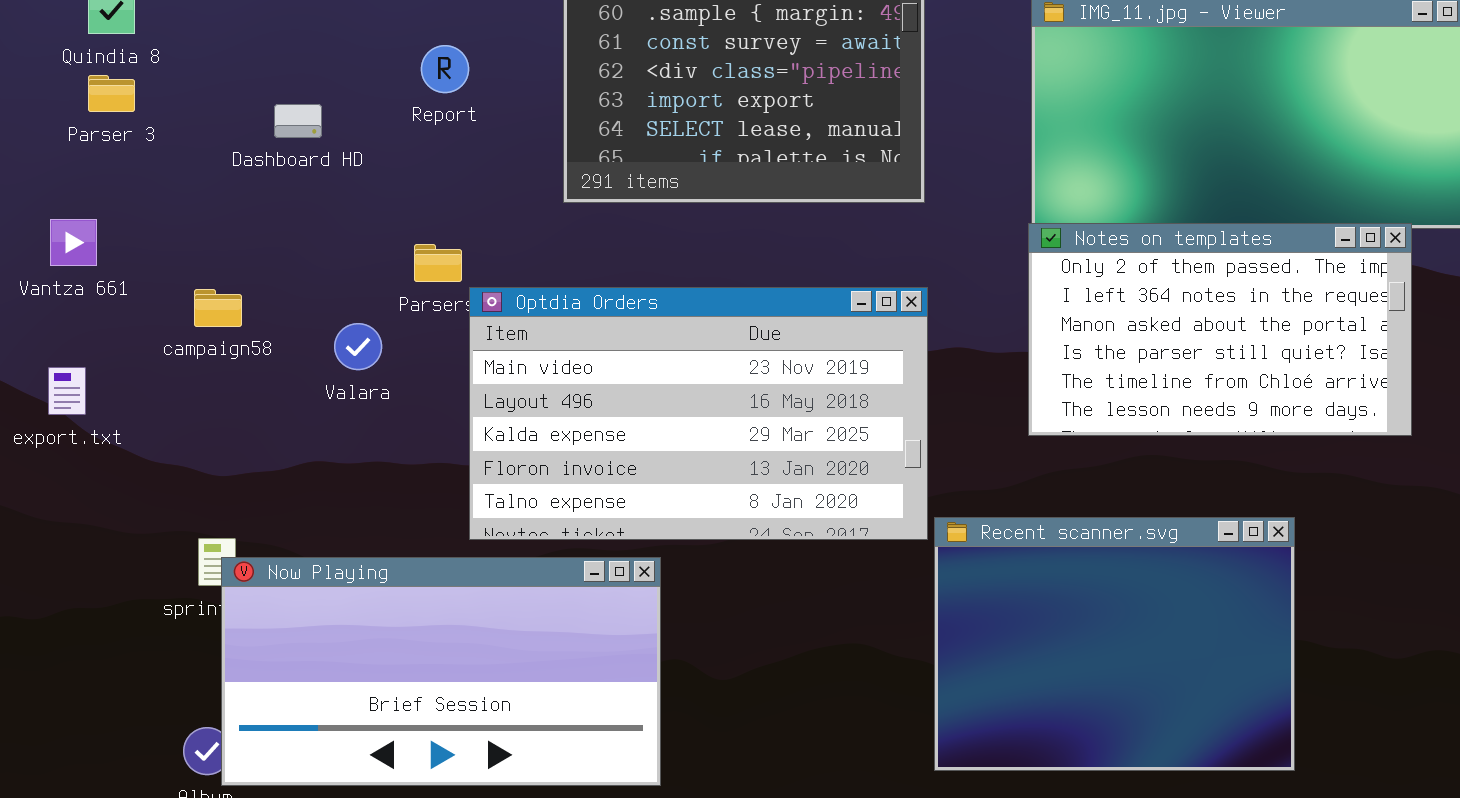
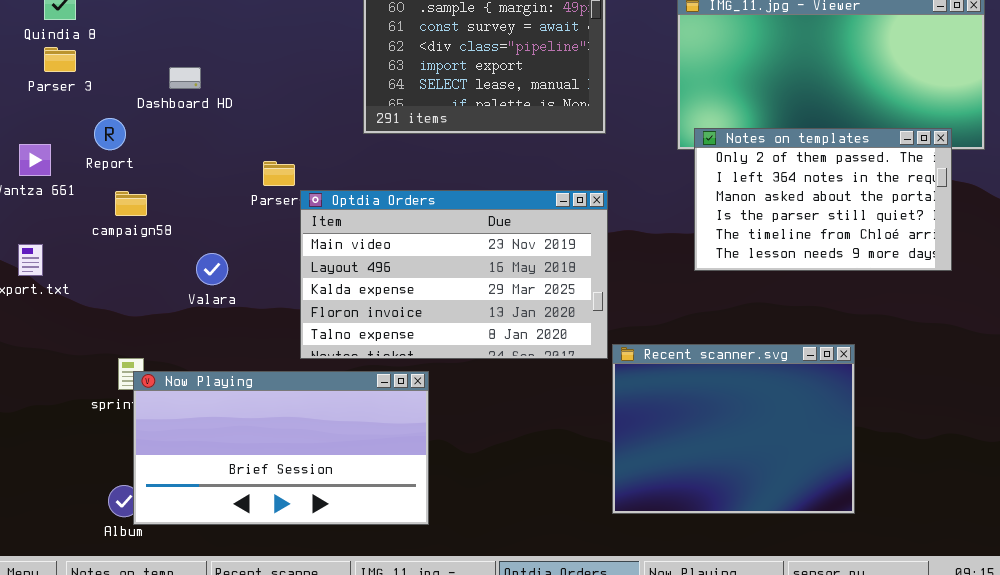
Report: [421,45,469,93] -> [94,118,126,150], moved
Notes on templates: [1028,223,1412,436] -> [694,128,952,271], moved
Valara: [334,323,382,370] -> [196,253,228,285], moved

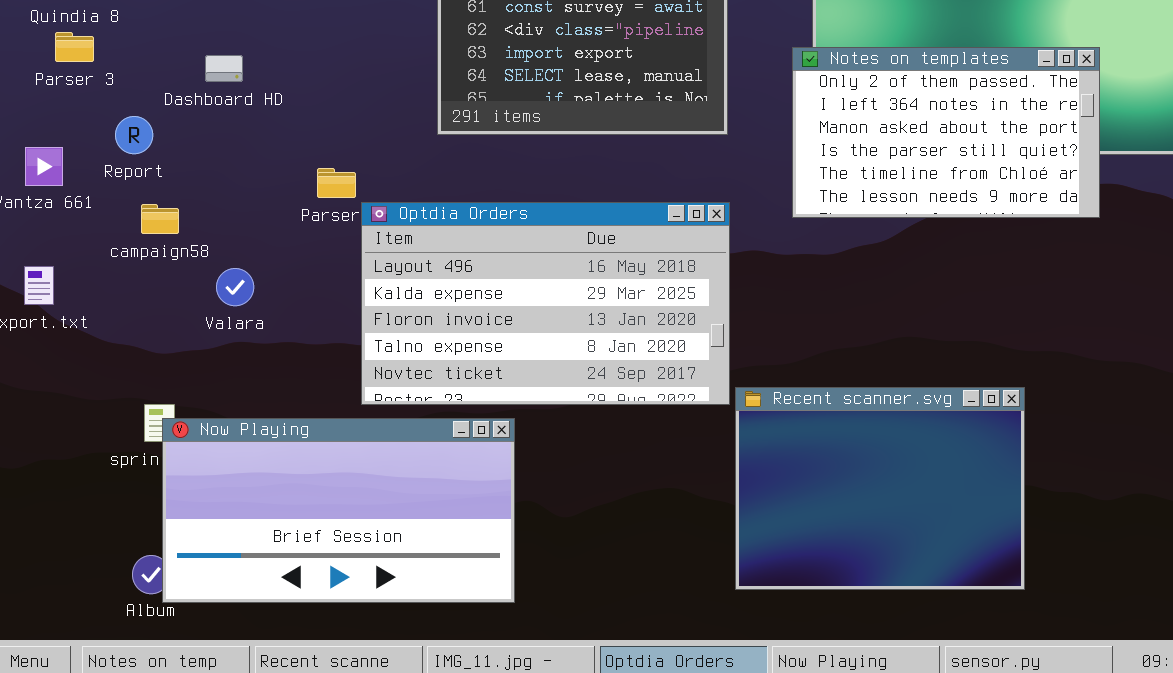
Notes on templates: [694,128,952,271] -> [792,47,1100,218], moved
Optdia Orders: [300,190,608,359] -> [361,202,730,405], scrolled down 1 row
Valara: [196,253,228,285] -> [216,268,254,306], moved

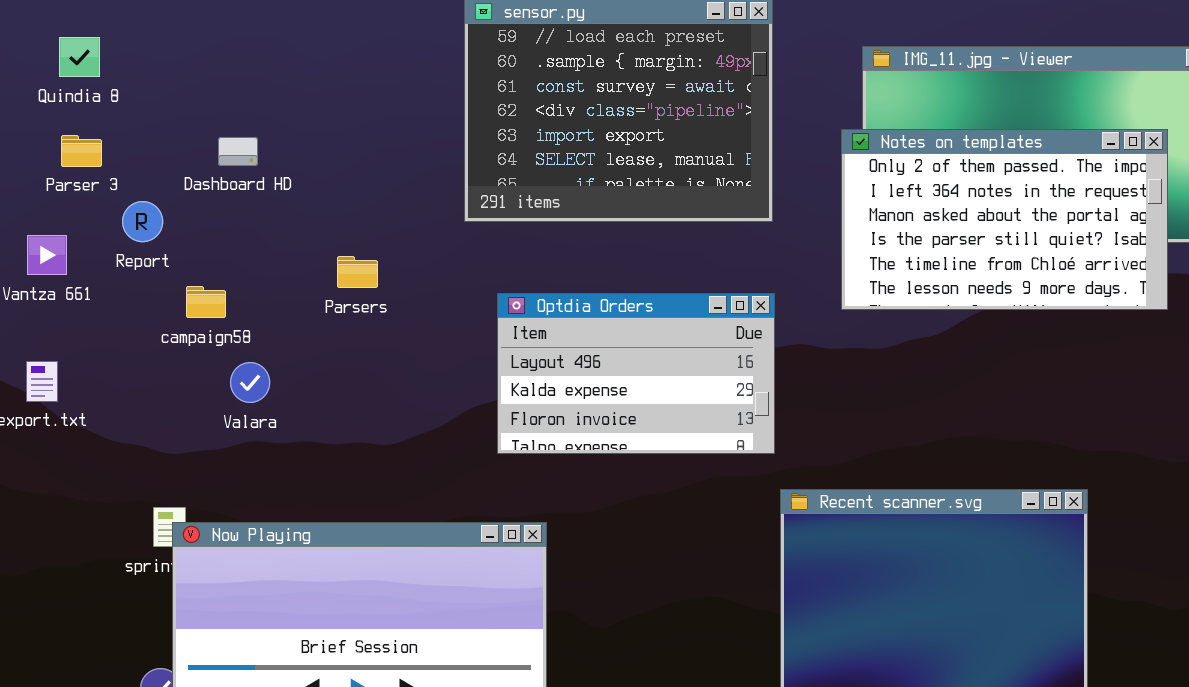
Parser 3: [55,32,94,62] -> [61,135,102,167], moved
Optdia Orders: [361,202,730,405] -> [497,293,775,454], resized
campaign58: [141,204,179,234] -> [186,286,226,318], moved

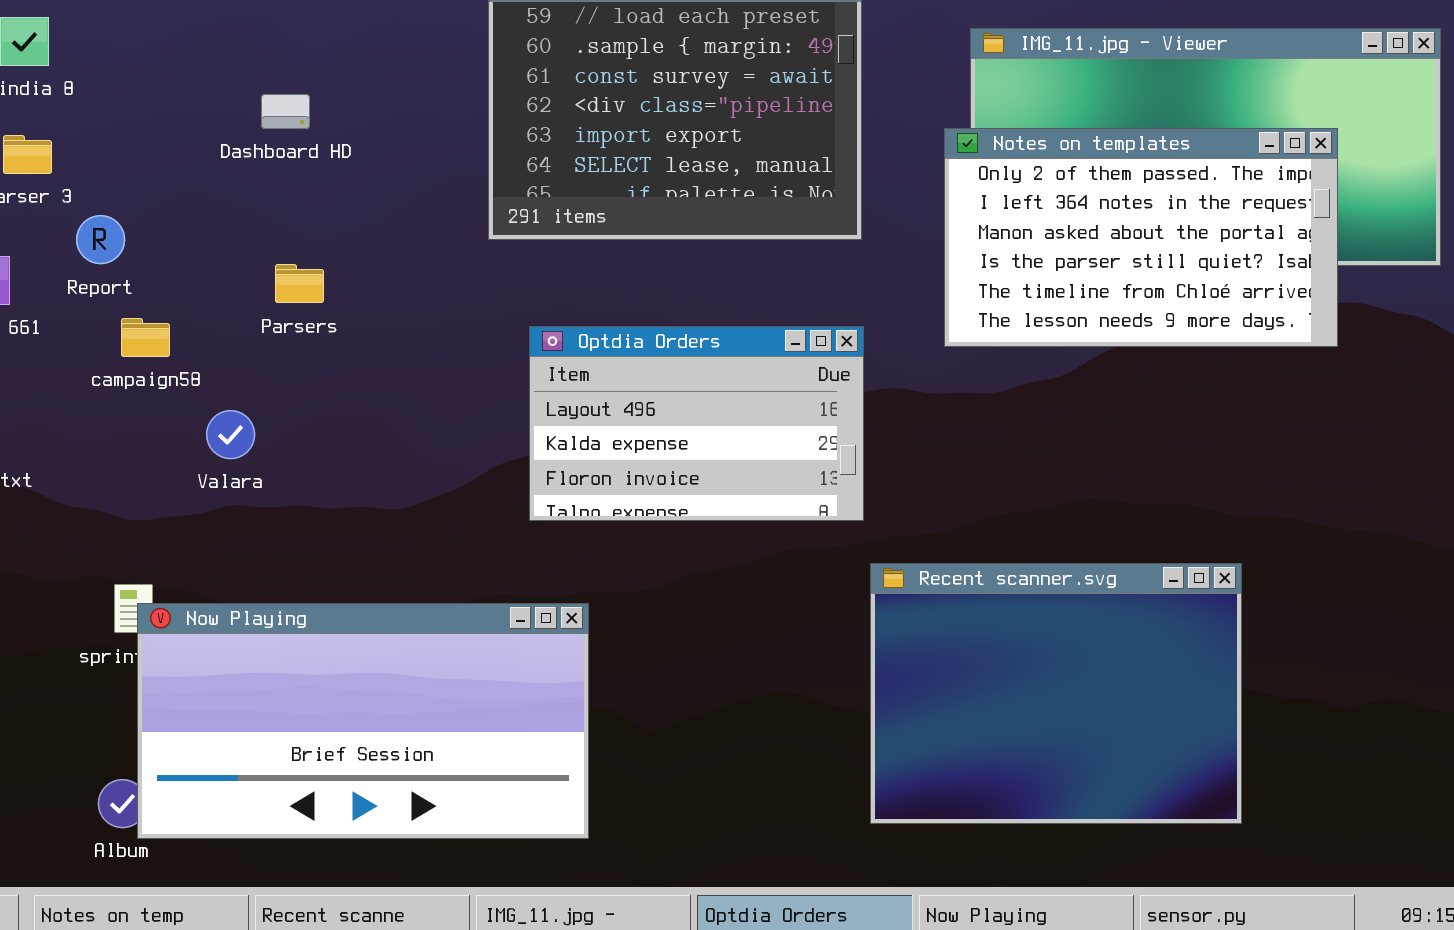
Dashboard HD: [218,137,258,166] -> [261,94,310,129], moved
Parsers: [337,256,378,288] -> [275,264,324,303], moved
campaign58: [186,286,226,318] -> [121,318,170,357], moved

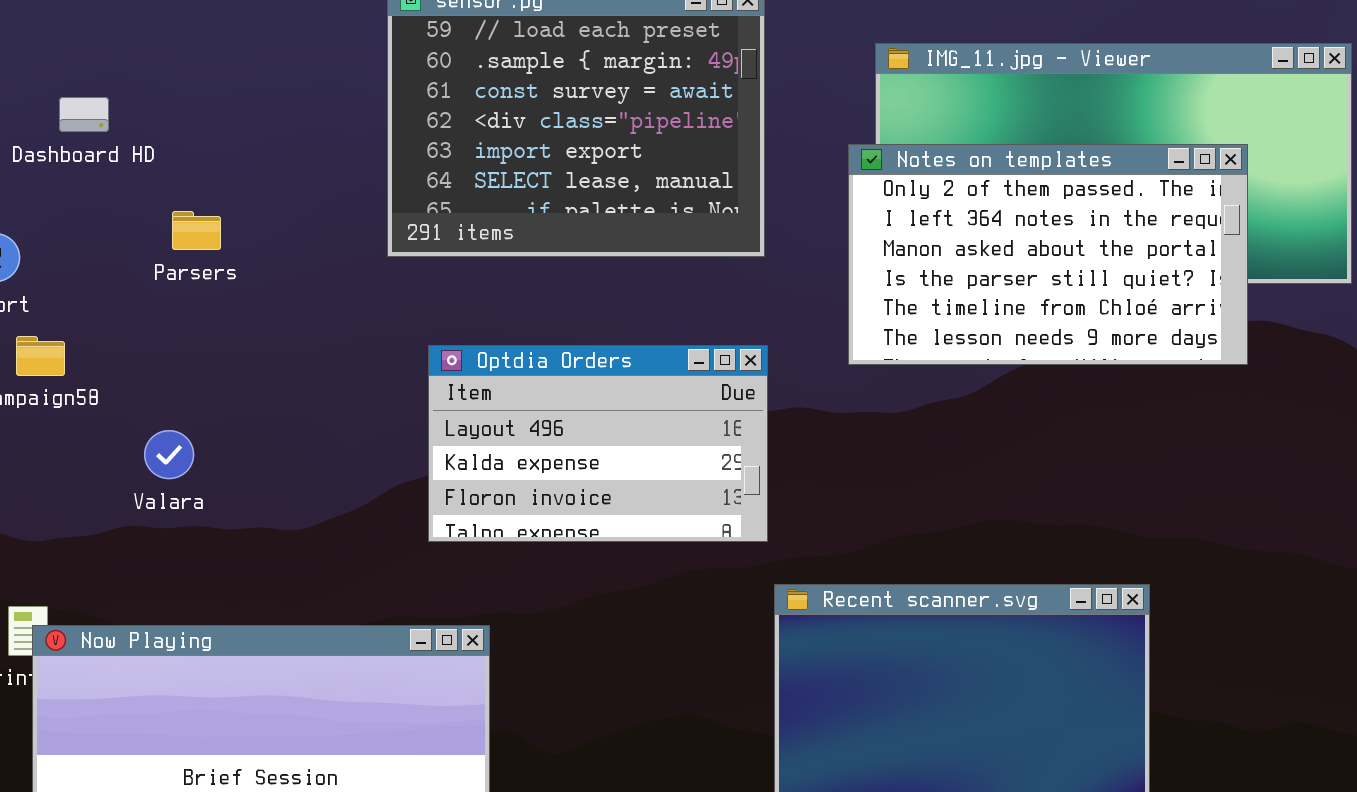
Dashboard HD: [261,94,310,129] -> [59,97,109,132], moved
Parsers: [275,264,324,303] -> [172,211,221,250], moved
Valara: [206,410,255,459] -> [144,430,194,479], moved

